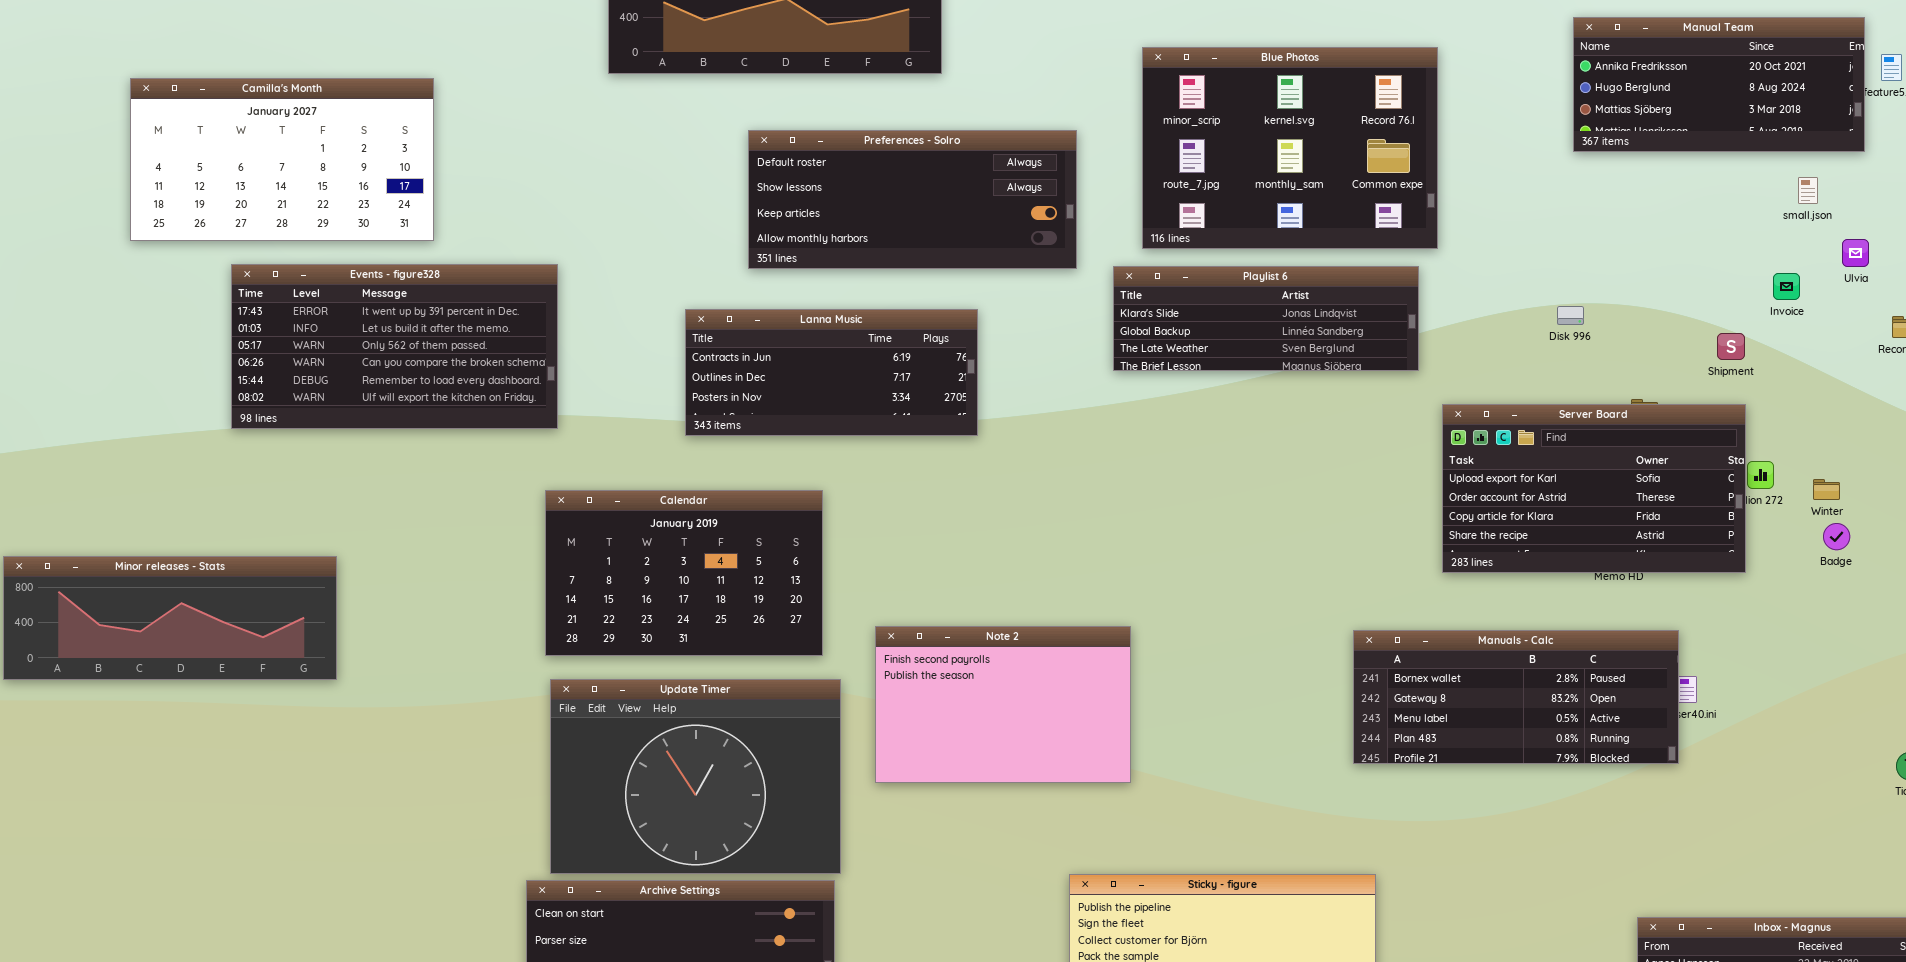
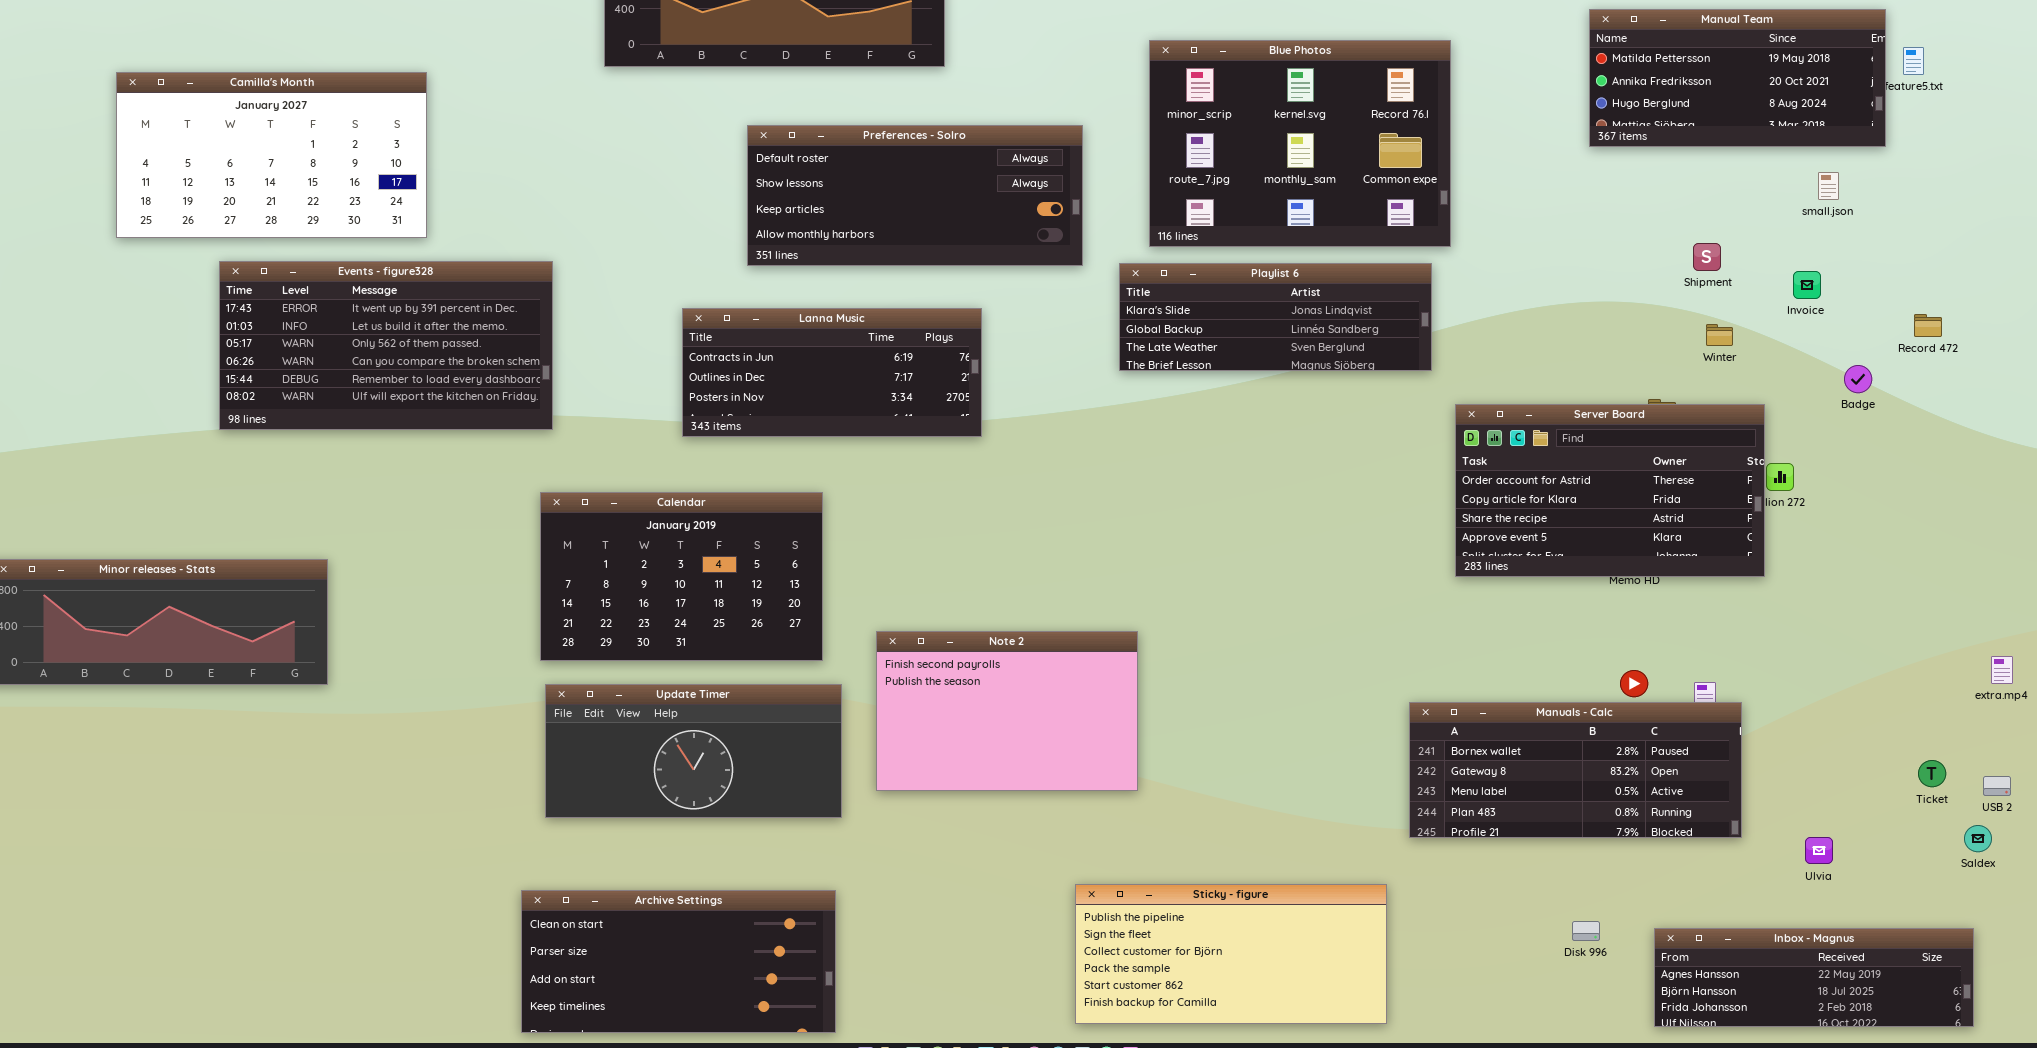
Manual Team: [1573,17,1865,152] -> [1589,9,1886,147], scrolled up 1 row
Ulvia: [1842,239,1869,267] -> [1805,837,1833,864], moved
Disk 996: [1557,306,1584,325] -> [1572,921,1600,941], moved
Shipment: [1717,333,1745,360] -> [1693,243,1721,271], moved
Server Board: [1442,404,1746,573] -> [1455,404,1765,577], scrolled down 1 row
Winter: [1813,479,1840,500] -> [1706,324,1733,346], moved
Badge: [1823,523,1850,550] -> [1844,365,1872,393], moved
Manuals - Calc: [1353,630,1679,764] -> [1409,702,1742,838], moved
Update Timer: [550,679,841,874] -> [545,684,842,818], resized

